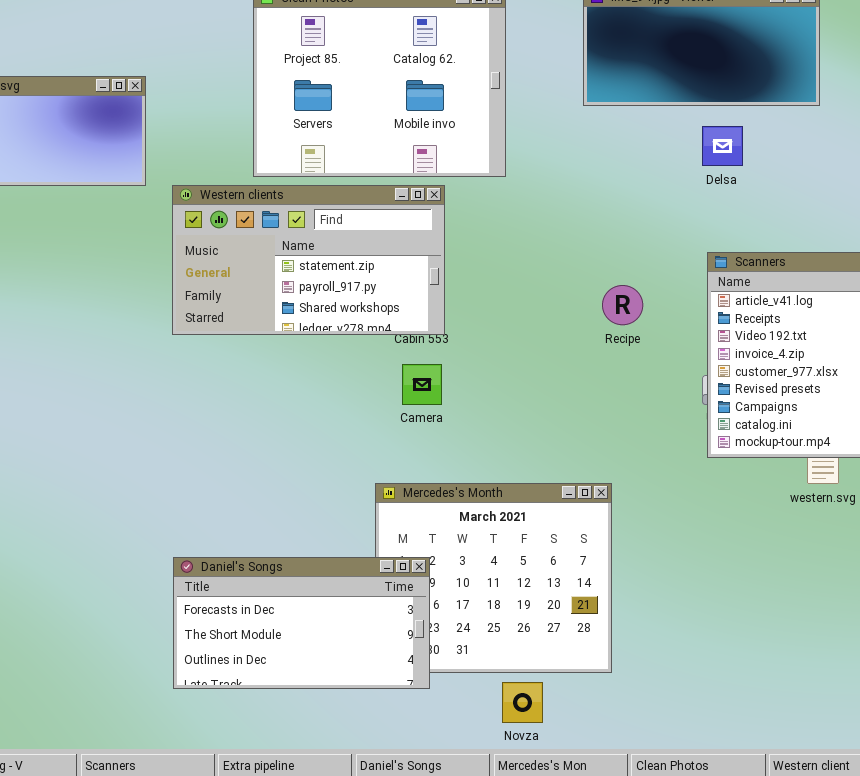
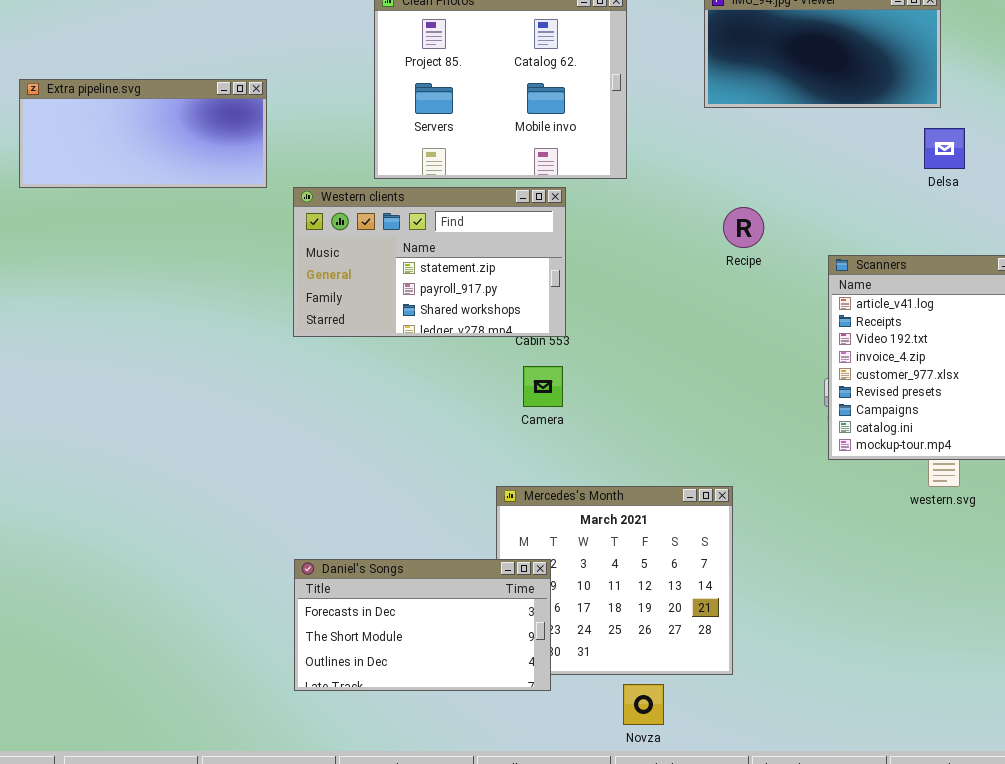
Delsa: [702,126,743,166] -> [924,128,965,169], moved
Recipe: [602,285,643,325] -> [723,207,764,248], moved

